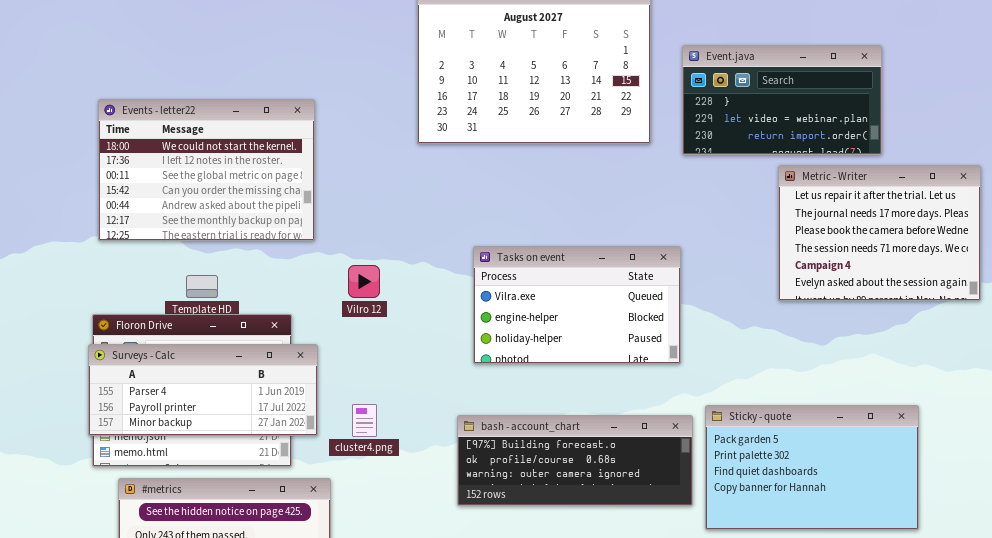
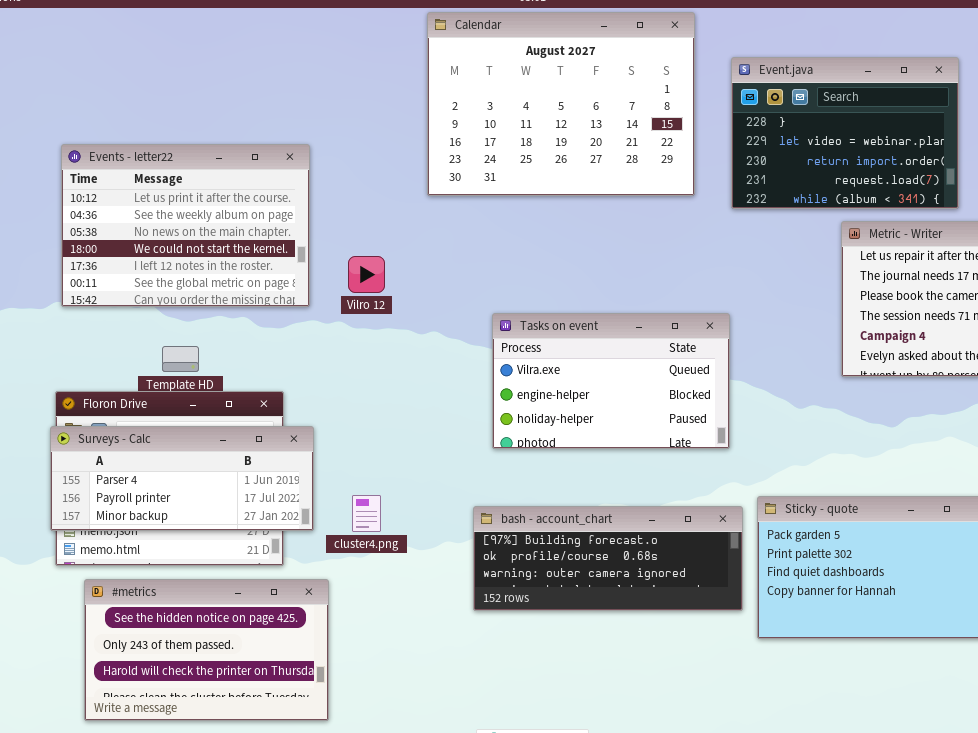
Event.java: [682,45,882,155] -> [731,57,959,209], resized
Events - letter22: [98,99,315,241] -> [61,144,310,307], scrolled up 3 rows
Vilro 12: [348,265,380,298] -> [348,256,385,293], moved

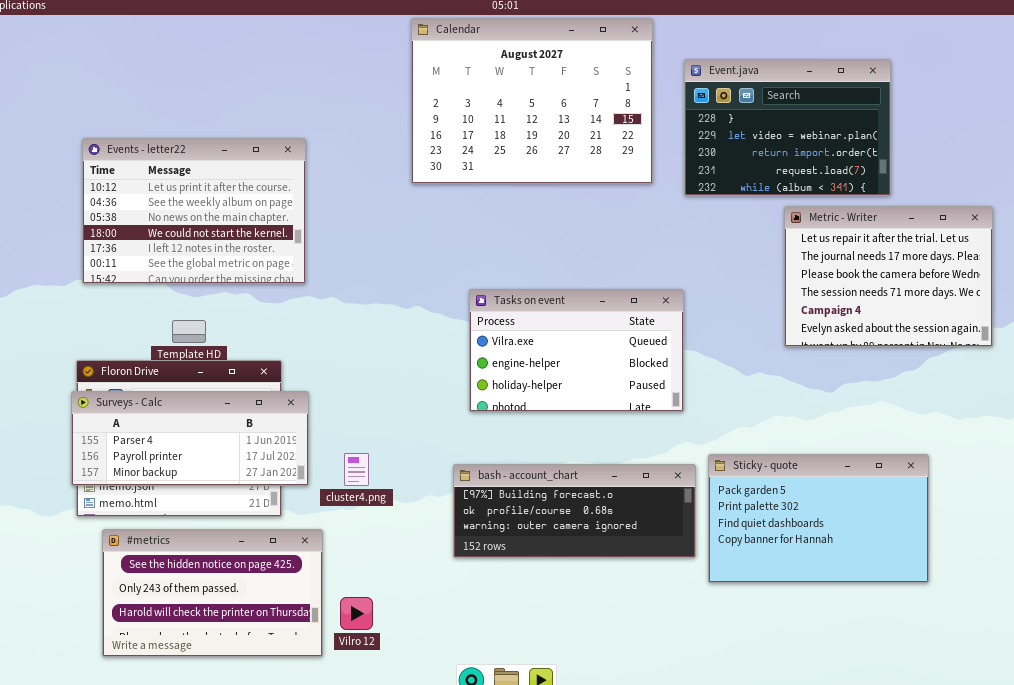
Vilro 12: [348,256,385,293] -> [340,597,373,630], moved

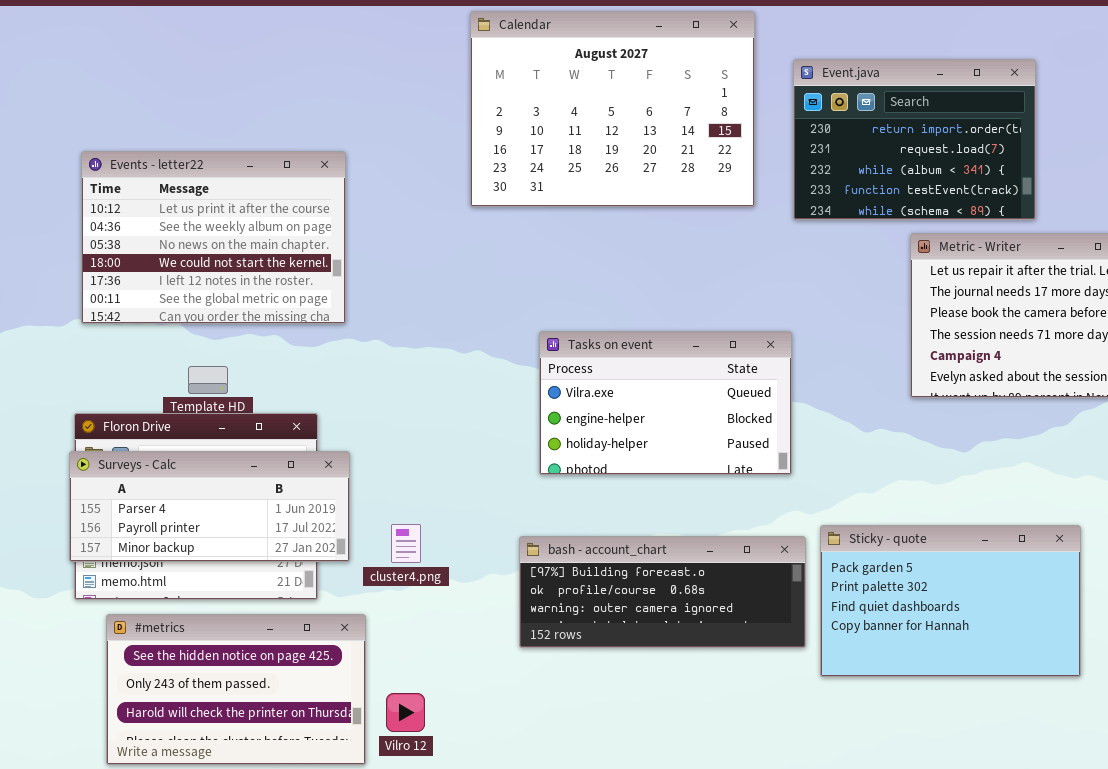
Event.java: [684,59,891,196] -> [793,59,1036,220], scrolled down 2 rows

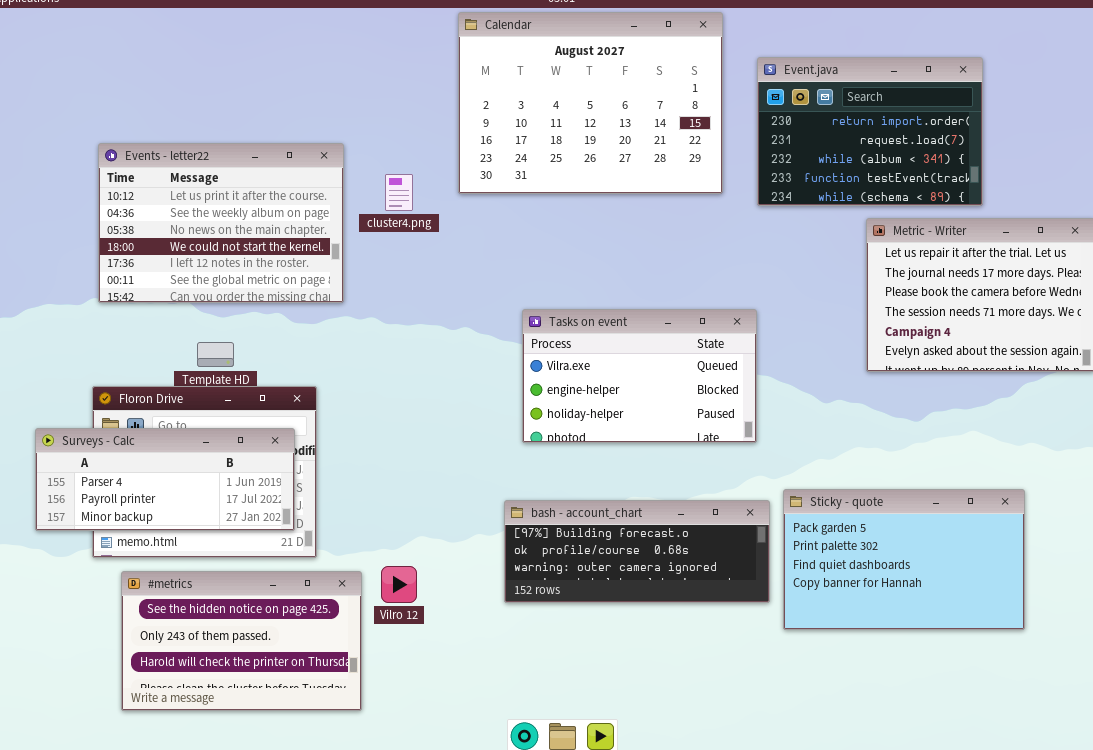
Surveys - Calc: [69,451,350,562] -> [35,428,295,531], moved
cluster4.png: [391,524,421,563] -> [385,174,413,211], moved
Vilro 12: [386,693,425,732] -> [381,566,417,603], moved

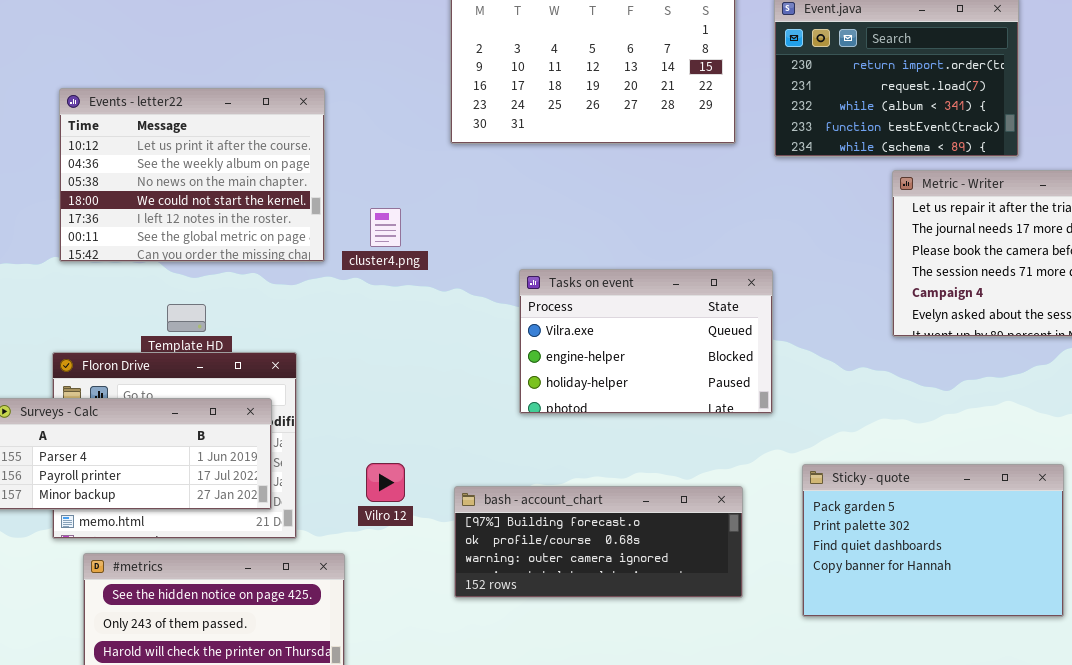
cluster4.png: [385,174,413,211] -> [370,208,401,247], moved
bash - account_chart: [504,500,770,603] -> [454,486,743,598], moved
Vilro 12: [381,566,417,603] -> [366,463,405,502], moved

